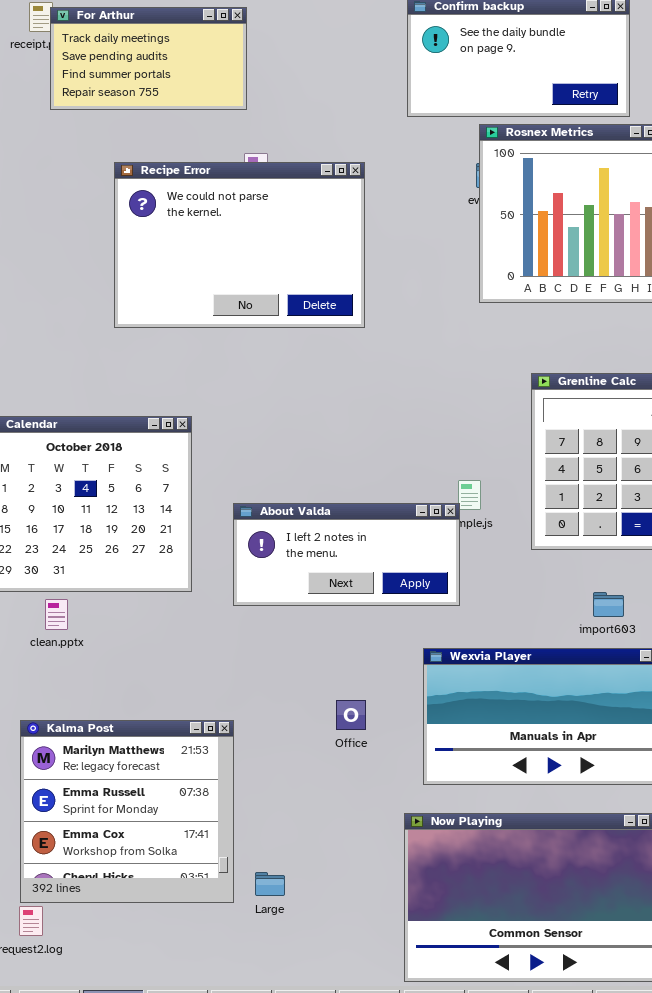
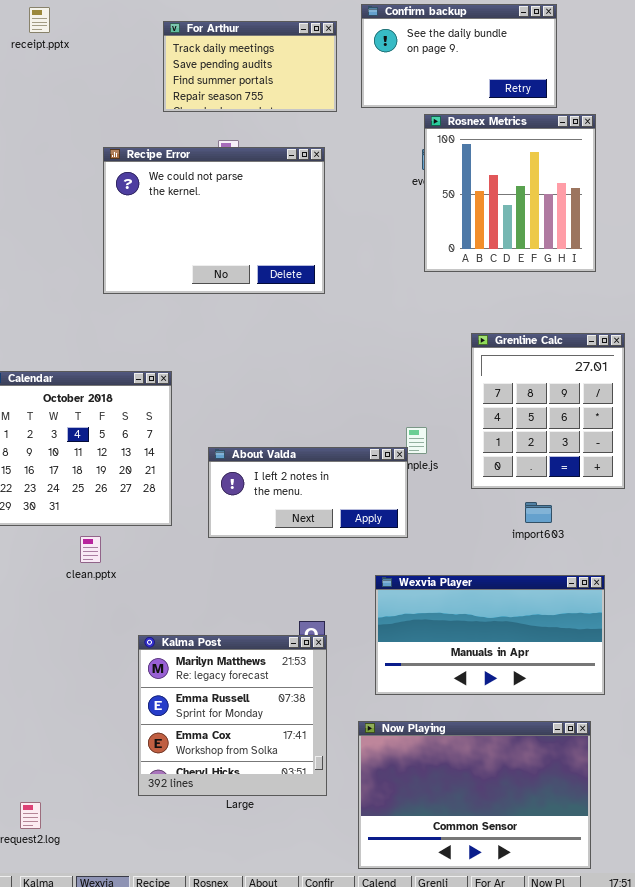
For Arthur: [50,7,247,110] -> [163,21,337,112], moved
import603: [593,592,624,617] -> [525,502,552,523], moved
clean.pptx: [45,599,68,630] -> [80,536,101,563], moved
Kalma Post: [20,720,234,903] -> [138,635,327,796], moved

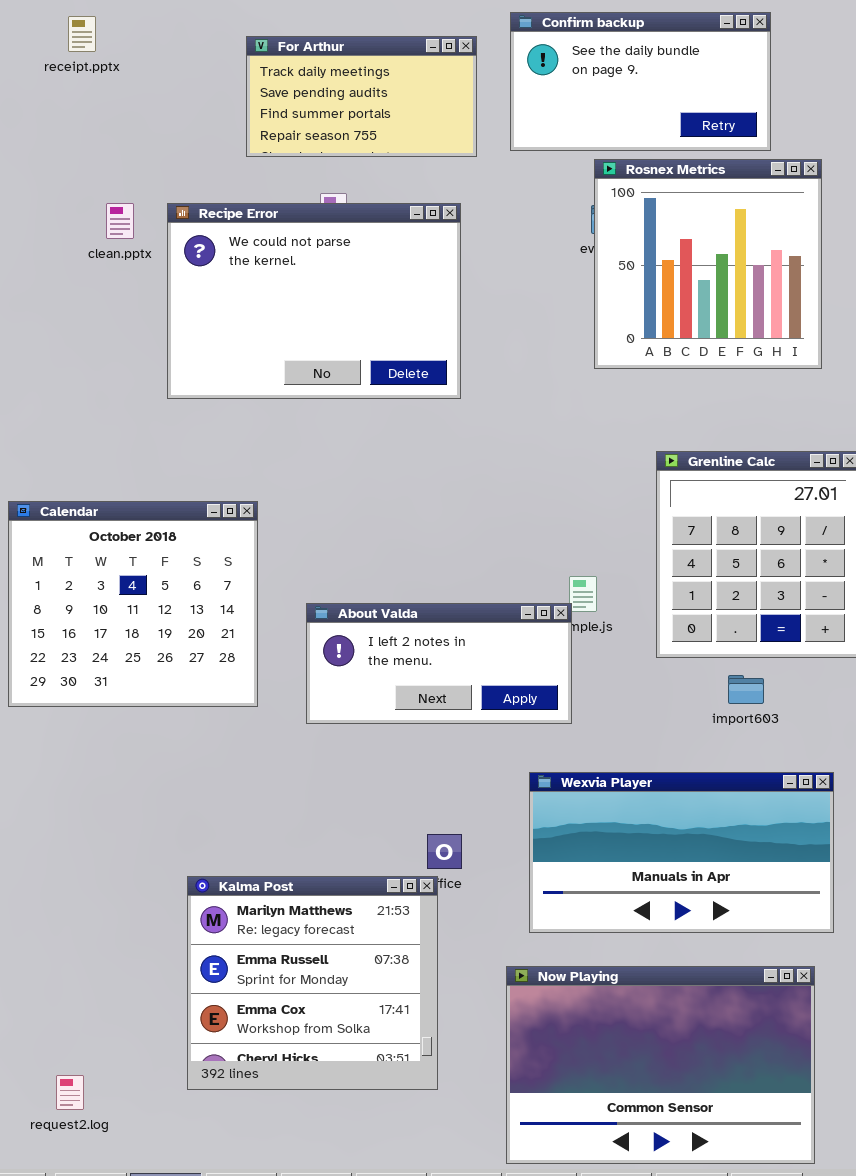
clean.pptx: [80,536,101,563] -> [106,203,134,239], moved
Kalma Post: [138,635,327,796] -> [187,876,438,1090], moved

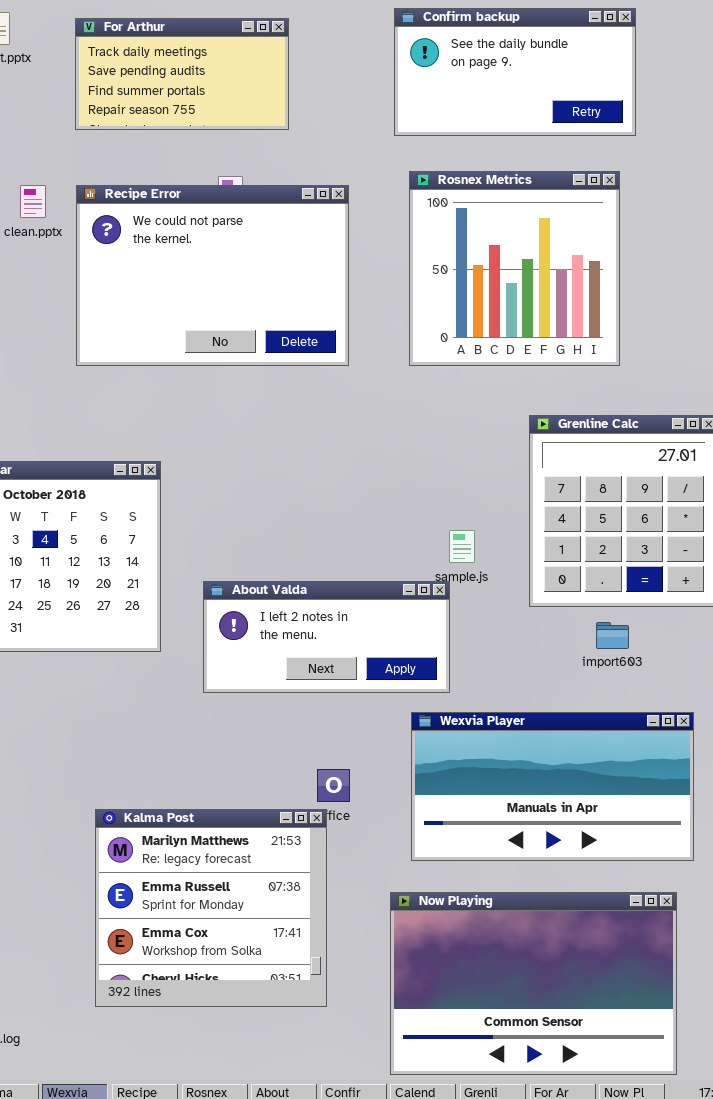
For Arthur: [246,36,477,157] -> [75,18,289,130], moved
Rosnex Metrics: [594,159,822,369] -> [409,171,620,366], moved
About Valda: [306,603,572,724] -> [203,581,450,693], moved

